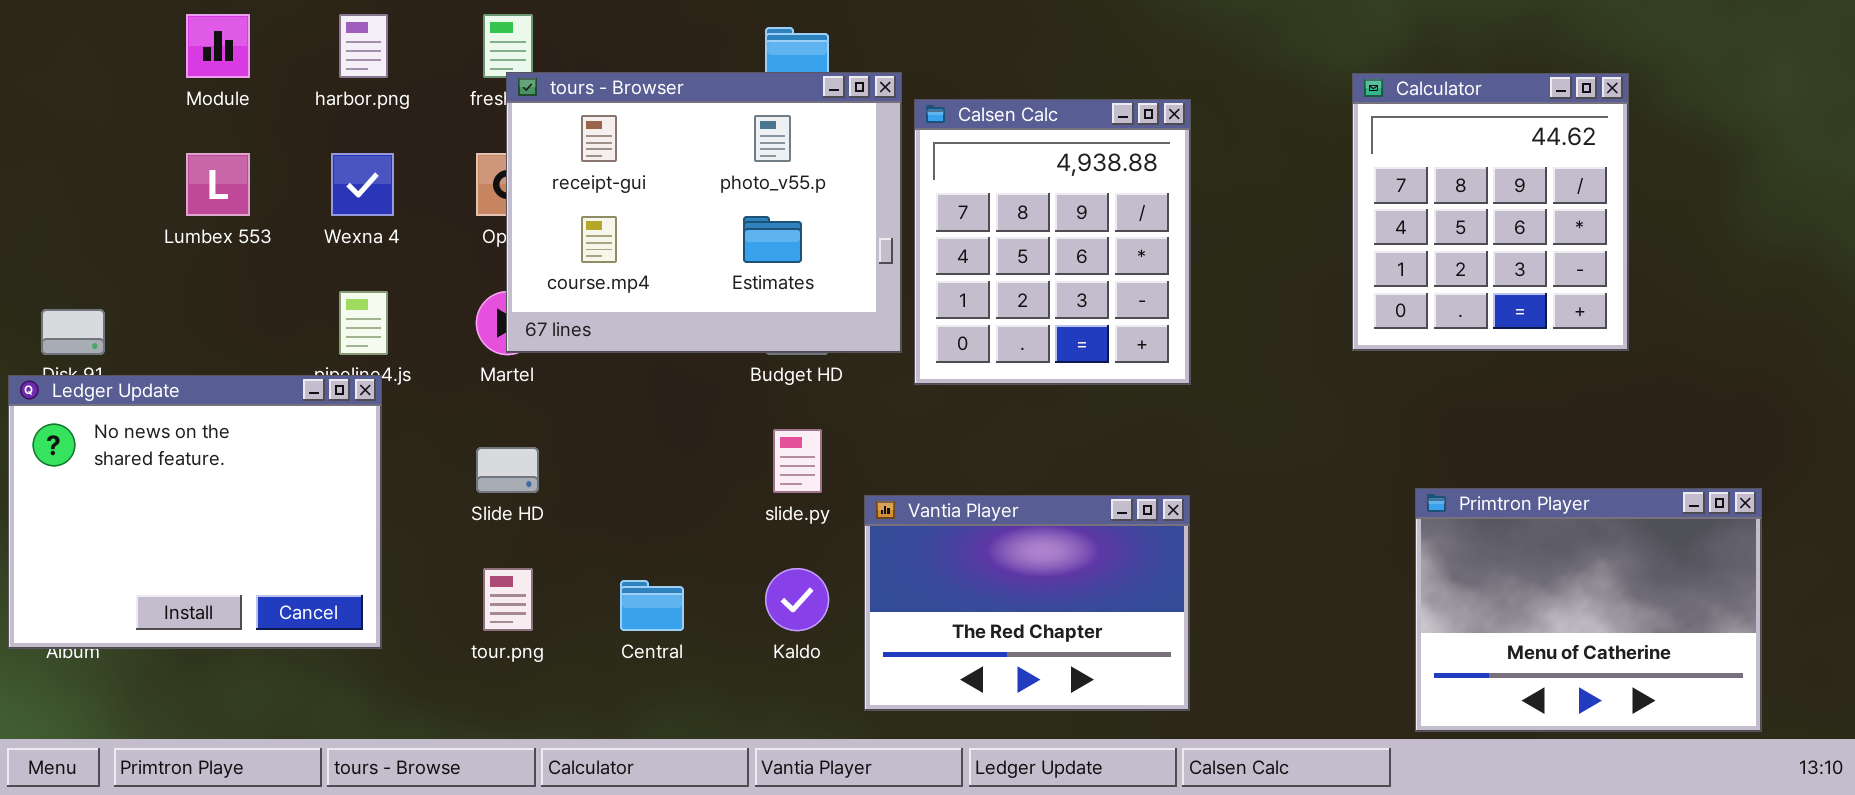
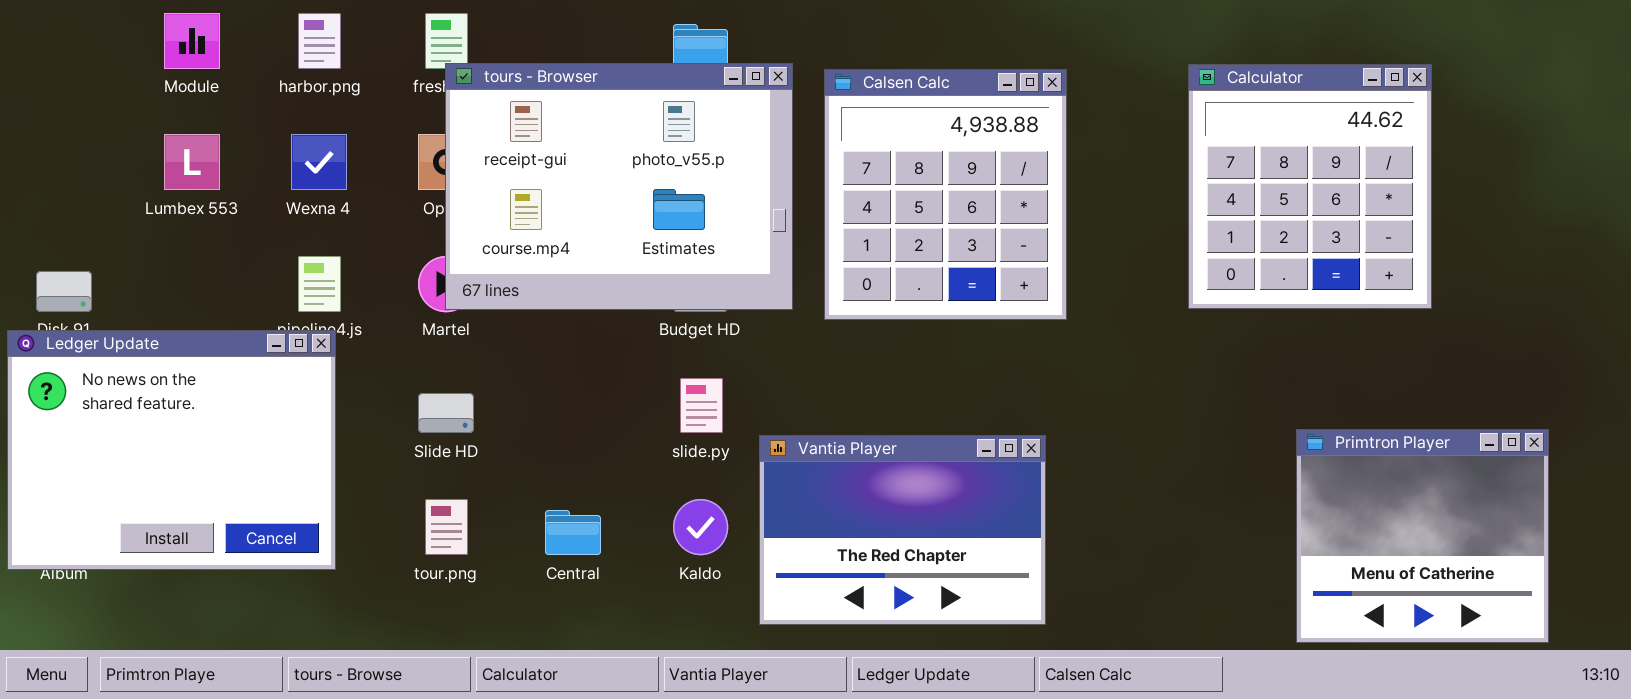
Calsen Calc: [914,99,1191,385] -> [824,69,1067,320], moved
Primtron Player: [1415,488,1762,732] -> [1296,429,1549,643], resized

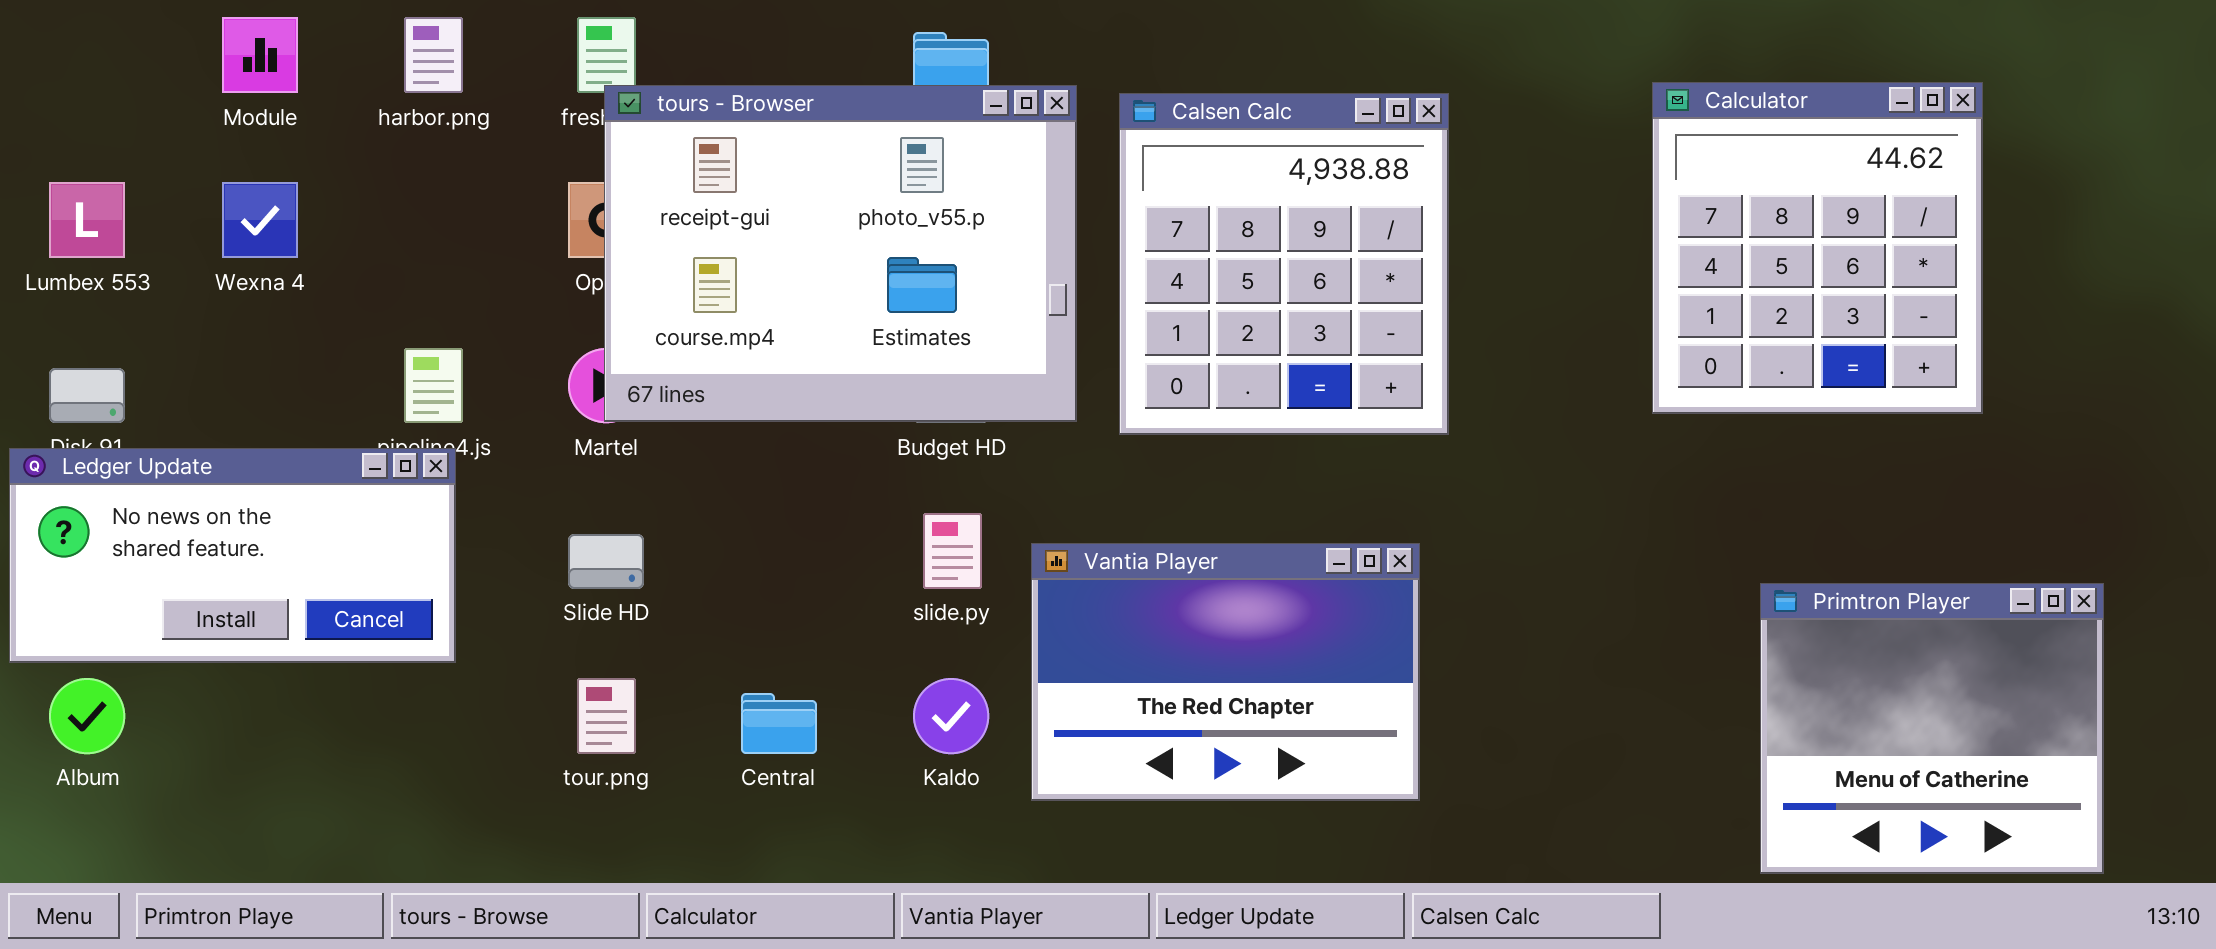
Calculator: [1188,64,1432,309] -> [1652,82,1983,414], moved
Lumbex 553: [164,134,220,190] -> [49,182,125,258], moved
Wexna 4: [291,134,347,190] -> [222,182,298,258], moved
Ledger Update: [7,330,336,570] -> [9,448,456,663], resized
Vantia Player: [759,435,1046,625] -> [1031,543,1420,801], moved

